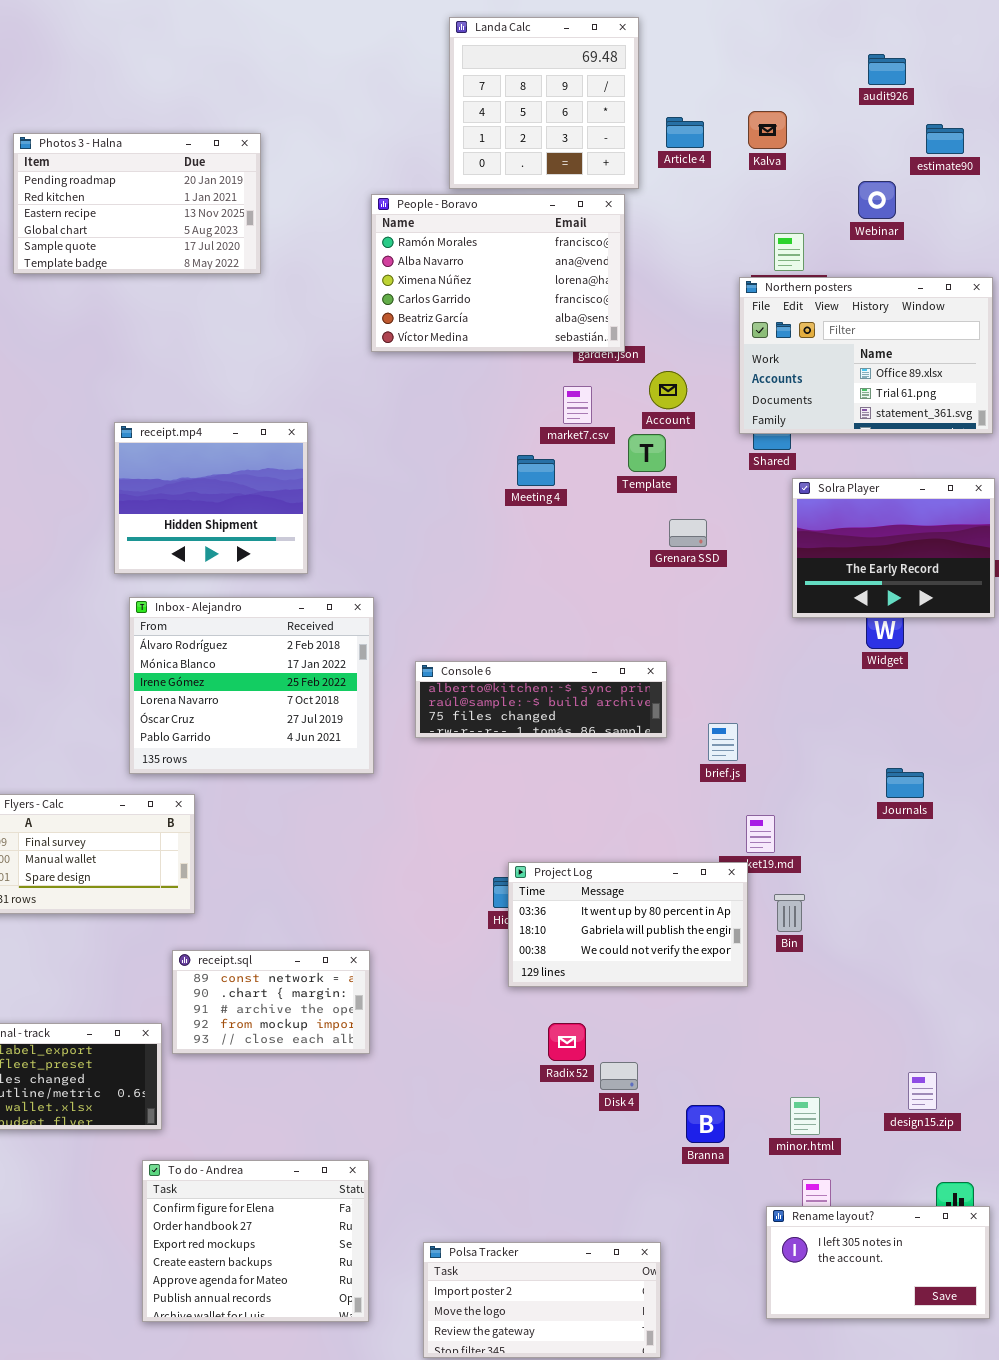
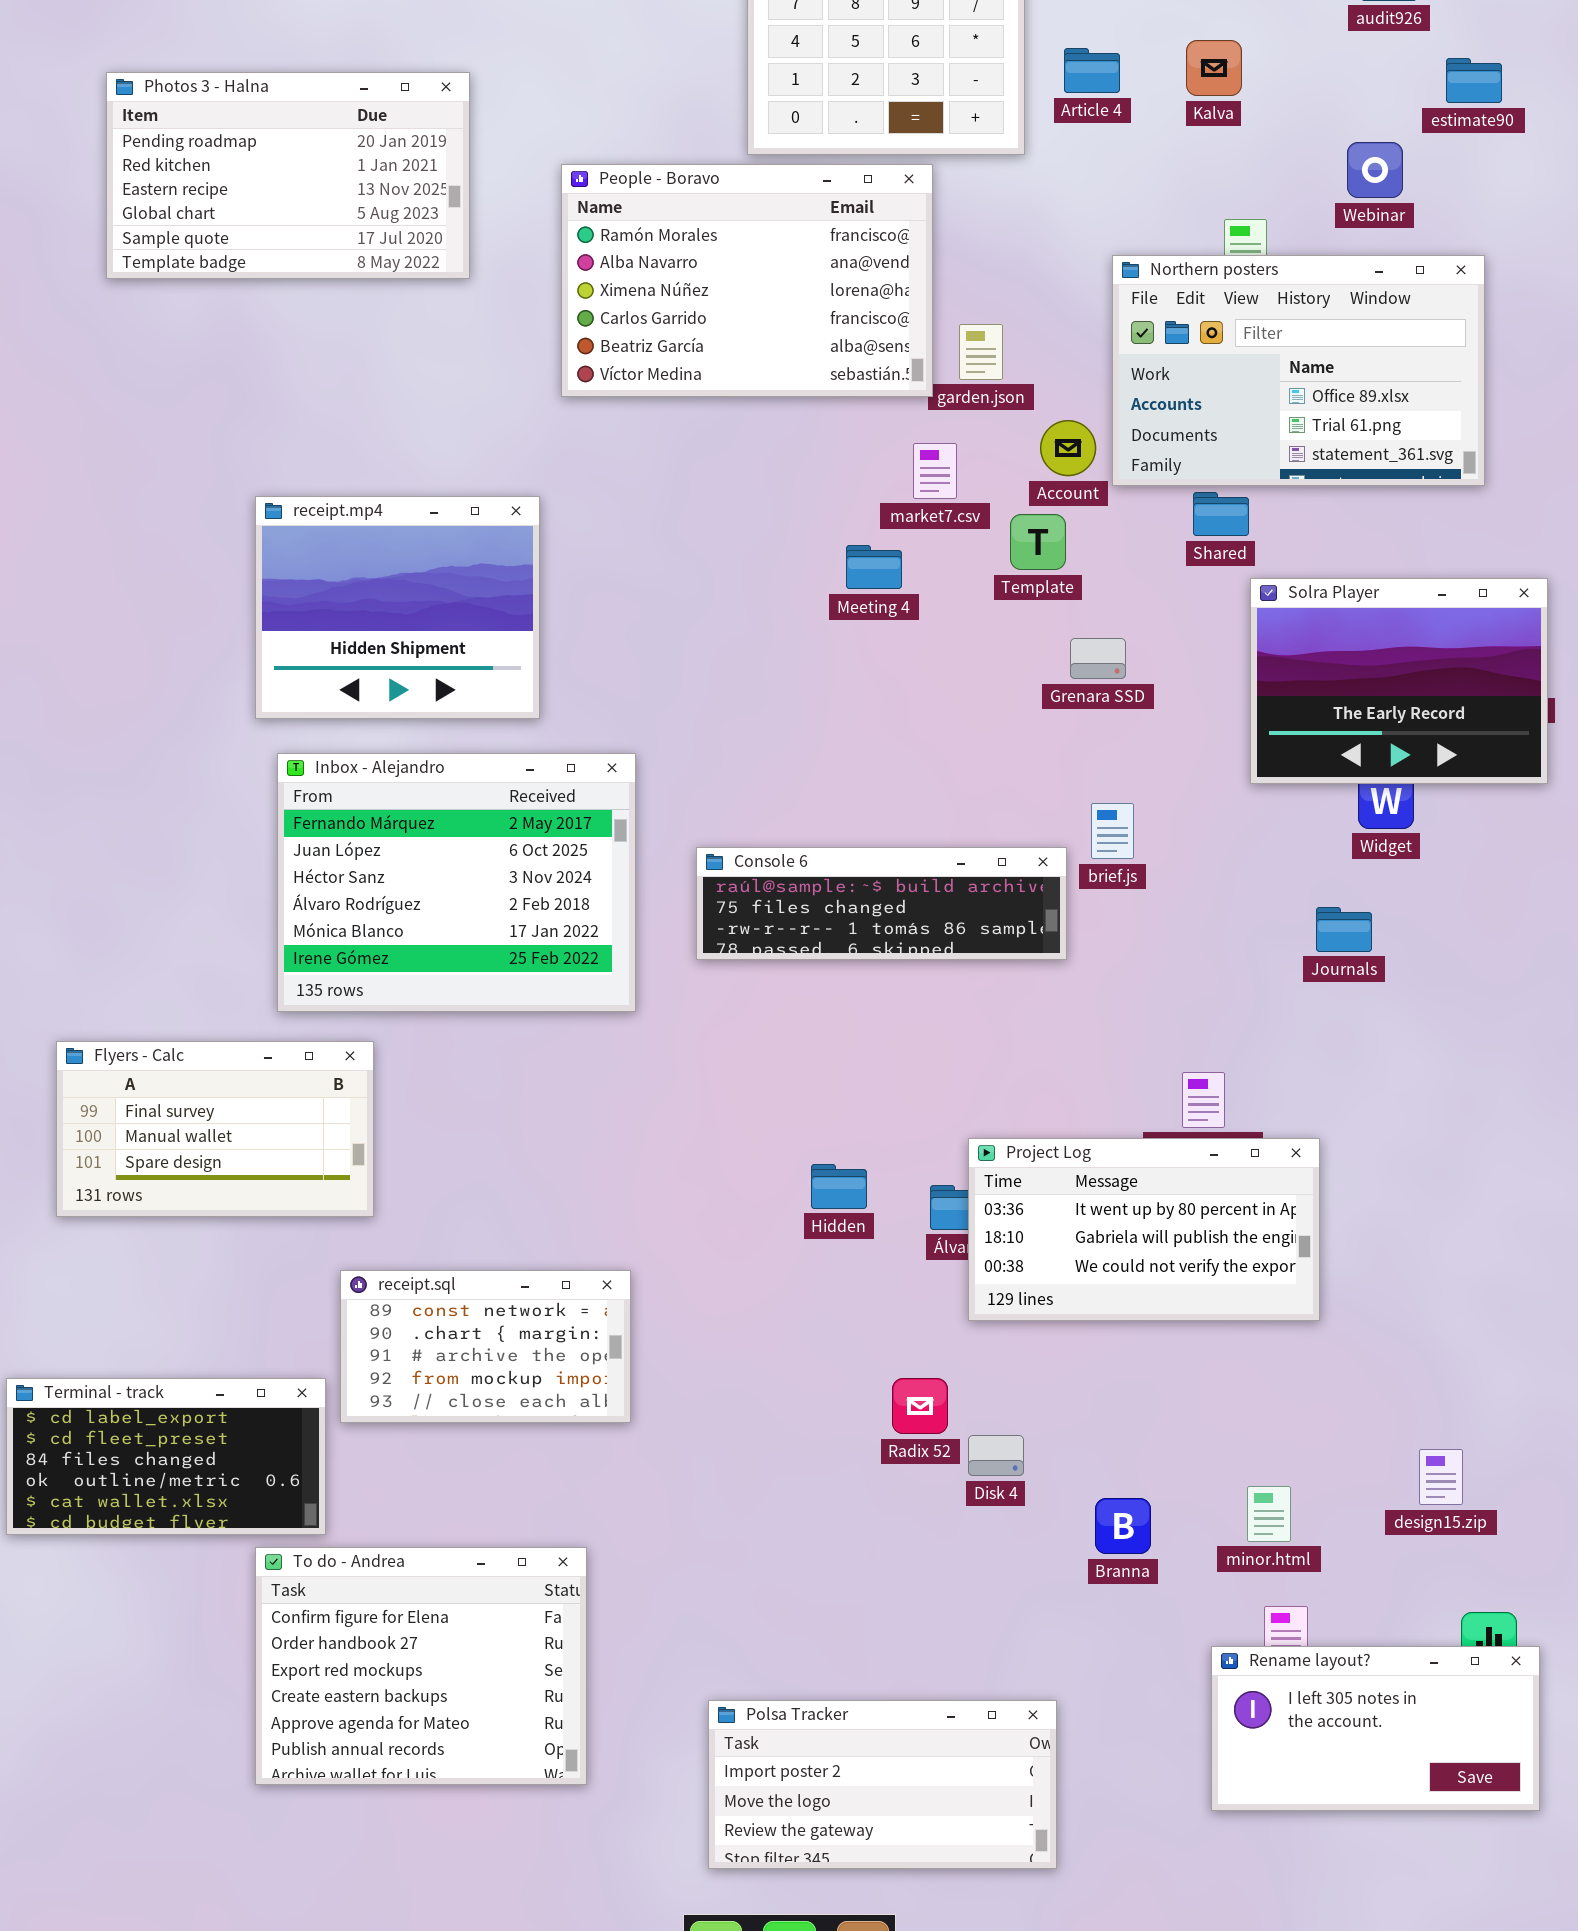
People - Boravo: [371,194,625,352] -> [561,164,933,397], moved
Northern posters: [739,277,993,434] -> [1112,255,1485,486], moved
Inbox - Alejandro: [129,597,374,774] -> [277,753,636,1012], scrolled up 3 rows
Console 6: [415,661,667,738] -> [696,847,1067,960], scrolled down 1 row
brief.js: [708,723,738,761] -> [1091,803,1134,859], moved
Journals: [886,768,924,798] -> [1316,907,1372,952], moved
Project Log: [508,862,748,987] -> [968,1138,1320,1321], moved
To do - Andrea: [142,1160,369,1322] -> [255,1547,587,1785], moved

